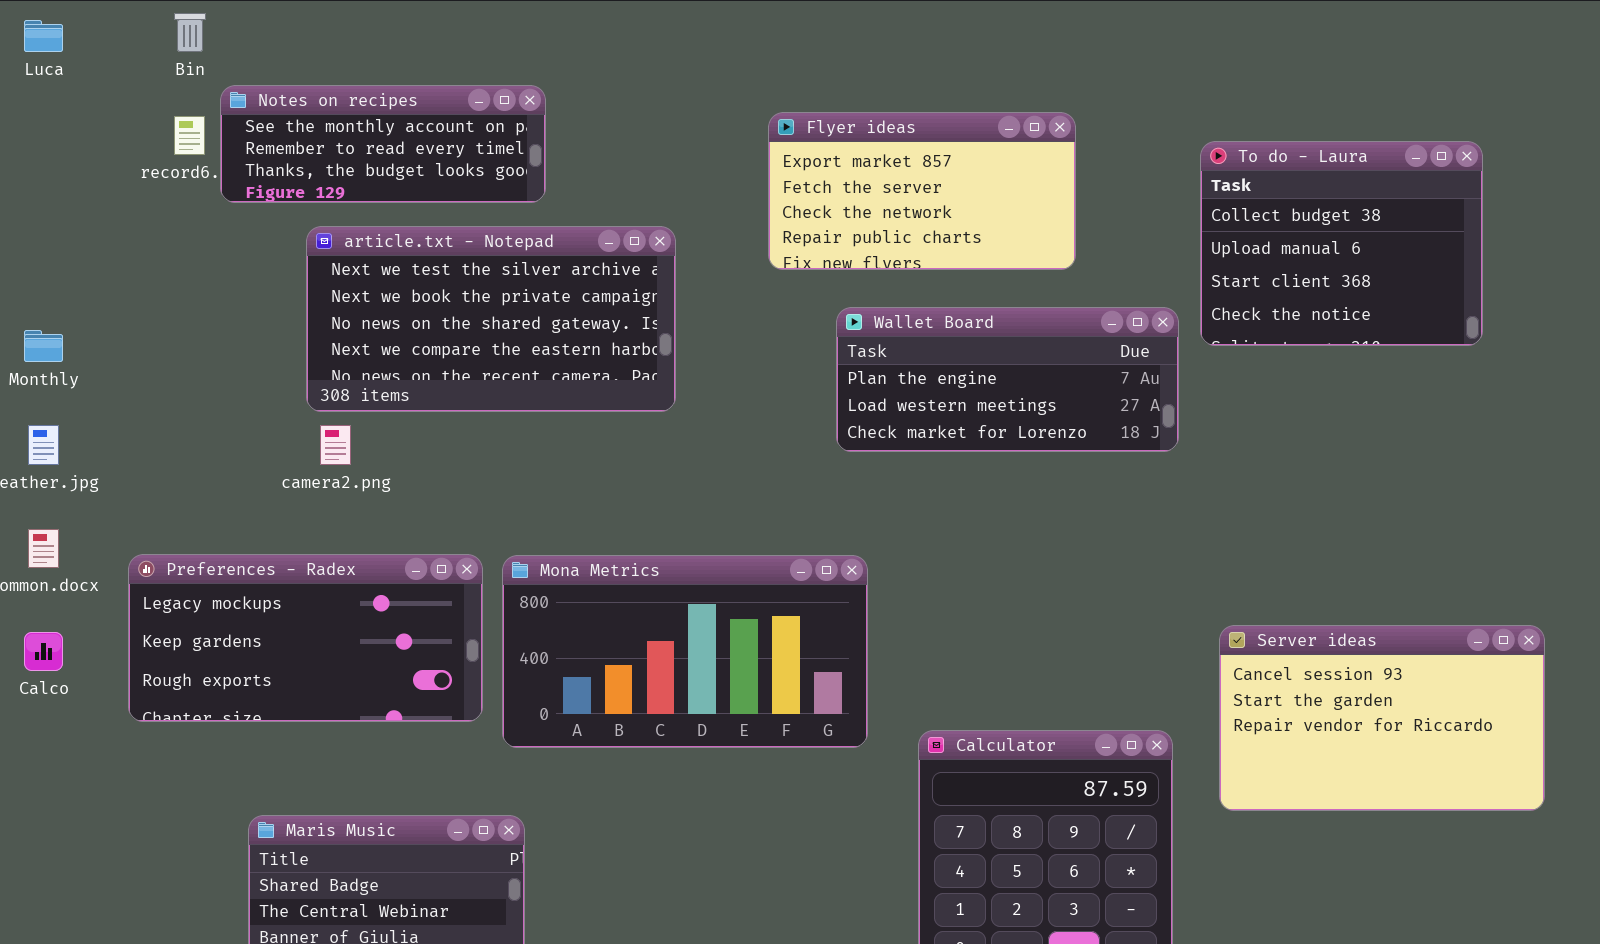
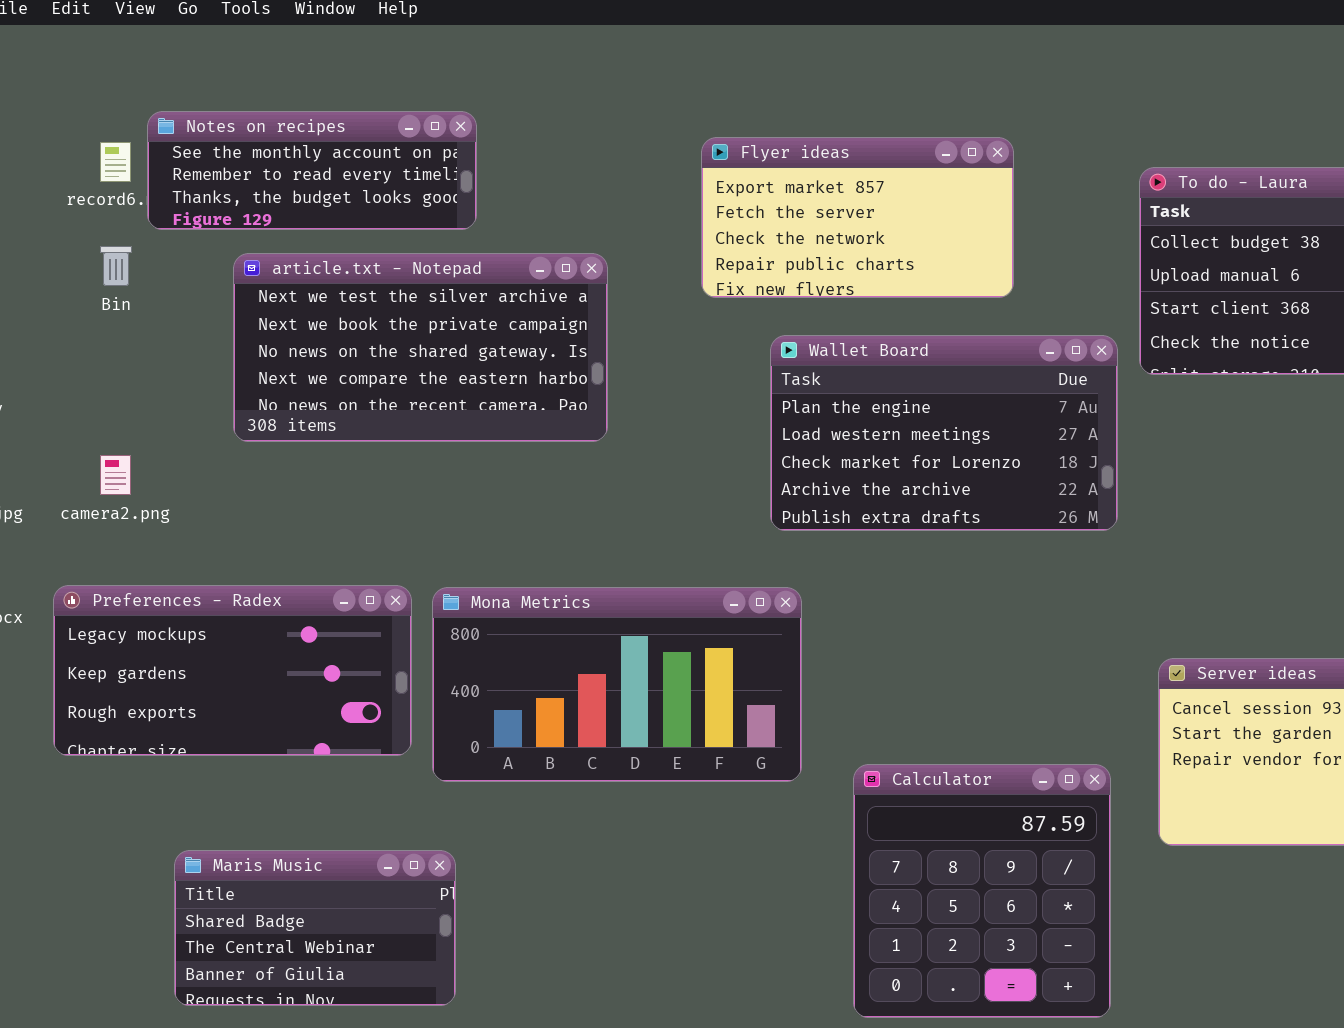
Bin: [174,13,206,52] -> [100,246,132,286], moved
Wallet Board: [836,307,1179,452] -> [770,335,1118,531], resized
camera2.png: [320,425,351,465] -> [100,455,131,495], moved

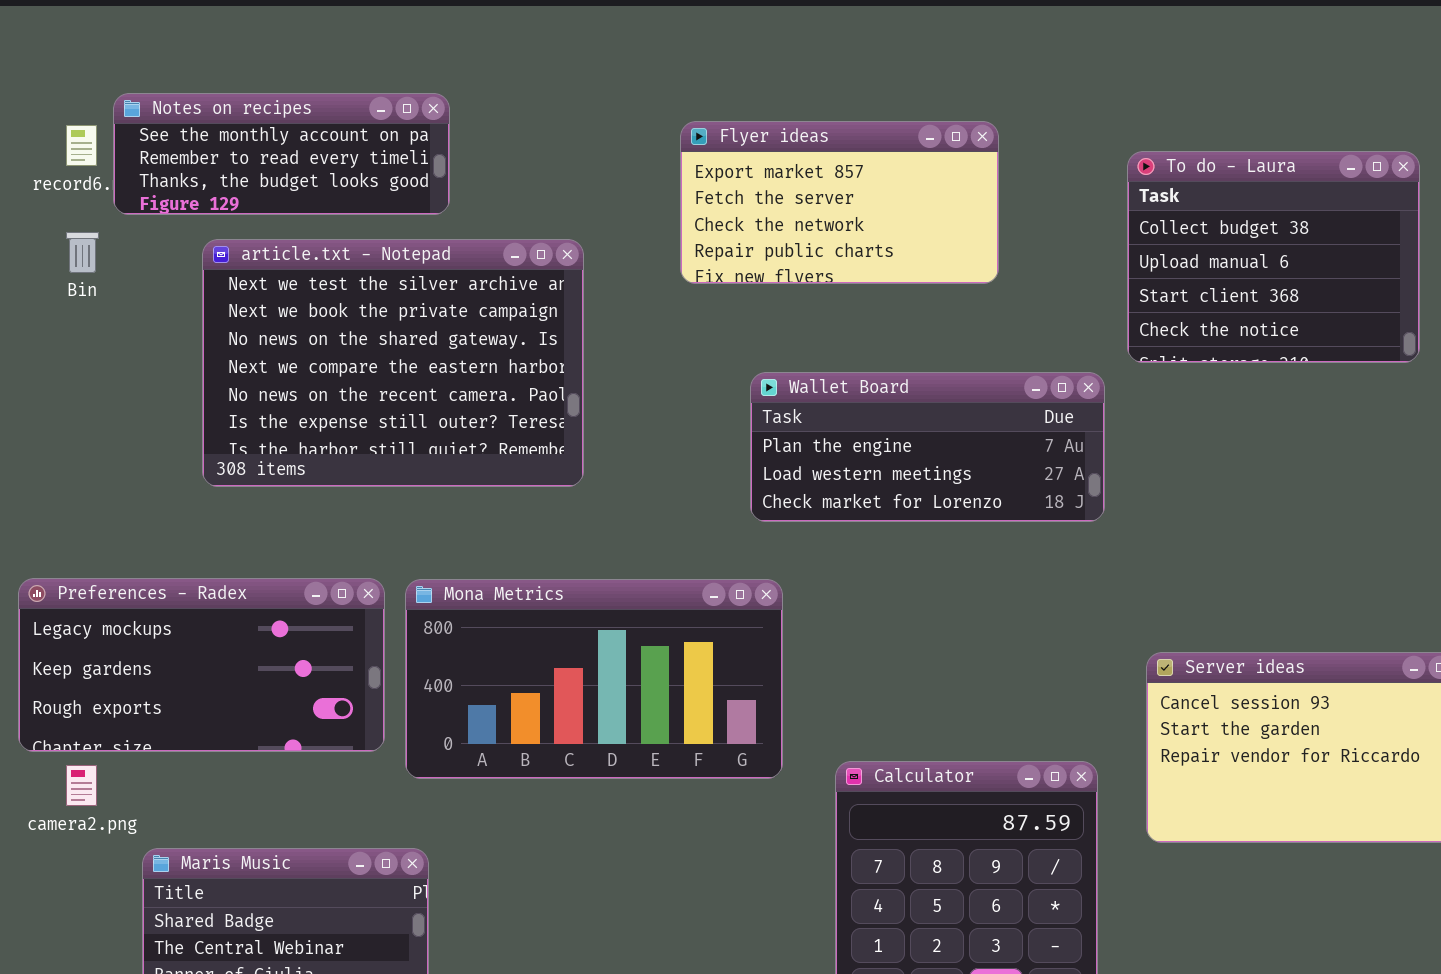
article.txt - Notepad: [233,253,608,442] -> [202,239,584,487], resized
Wallet Board: [770,335,1118,531] -> [750,372,1105,522], resized
camera2.png: [100,455,131,495] -> [66,765,97,806], moved

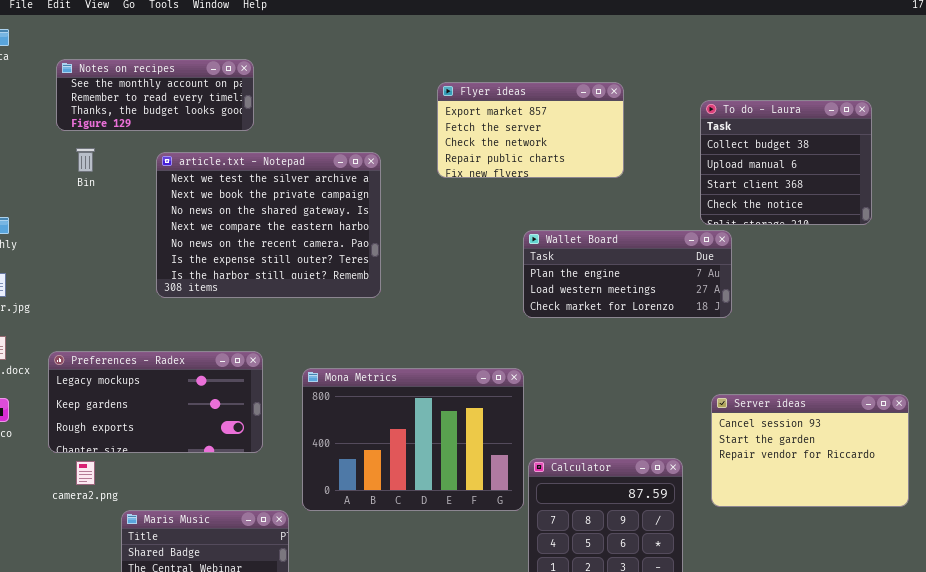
Notes on recipes: [113,93,450,215] -> [56,59,254,131], moved
Wallet Board: [750,372,1105,522] -> [523,230,732,318], moved
Mona Metrics: [405,579,783,779] -> [302,368,524,511], moved, resized

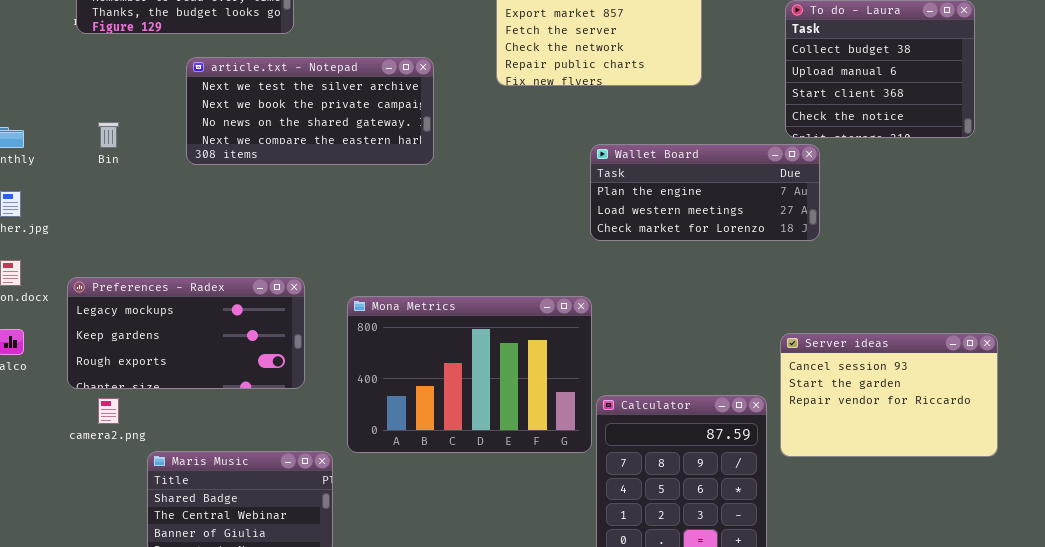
Bin: [76,148,95,172] -> [98,122,119,148], moved
article.txt - Notepad: [156,152,381,298] -> [186,57,434,165], resized
Server ideas: [711,394,909,507] -> [780,333,998,457], moved

